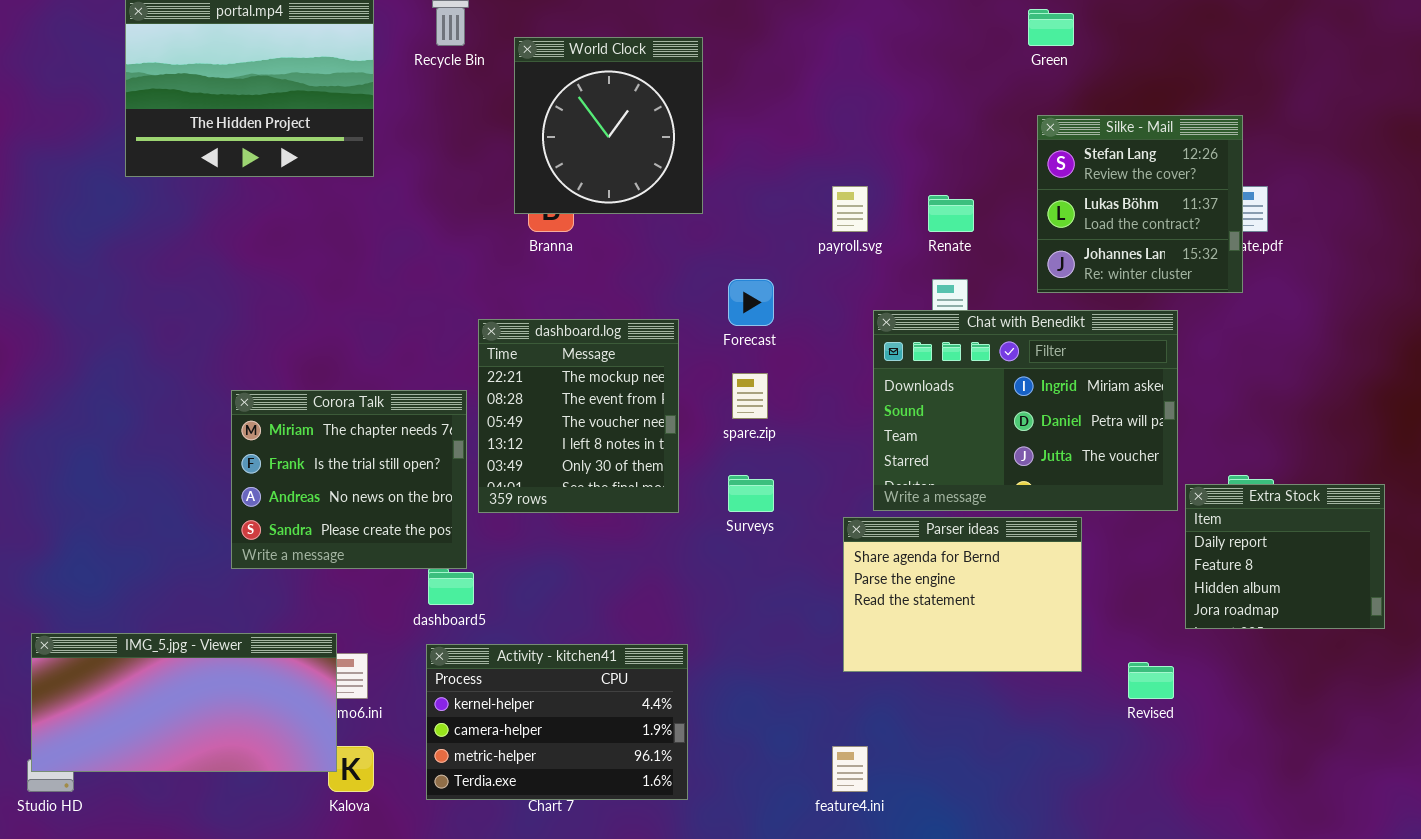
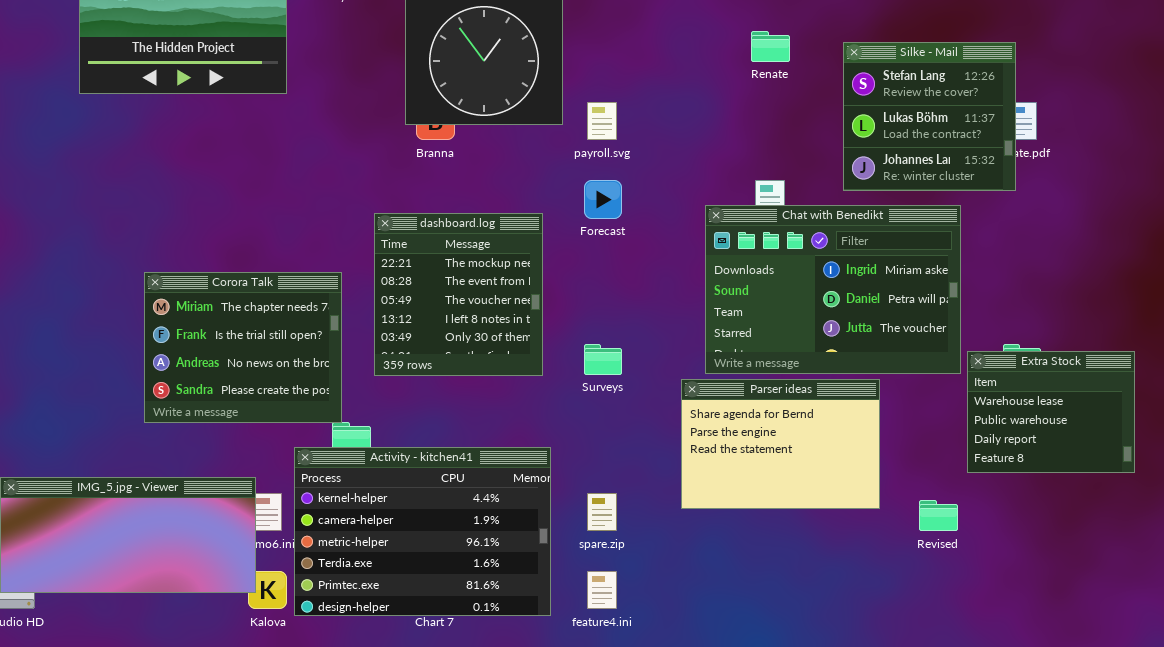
payroll.svg: [832,186,868,232] -> [587,102,617,140], moved
Renate: [928,195,974,232] -> [751,31,790,62], moved
spare.zip: [732,373,768,419] -> [587,493,617,531], moved
Corora Talk: [231,390,467,569] -> [144,272,342,423], moved
Extra Stock: [1185,484,1385,629] -> [967,351,1135,473], scrolled up 2 rows
Activity - kitchen41: [426,644,688,800] -> [294,447,551,616], resized
feature4.ini: [832,746,868,792] -> [587,571,617,609], moved

